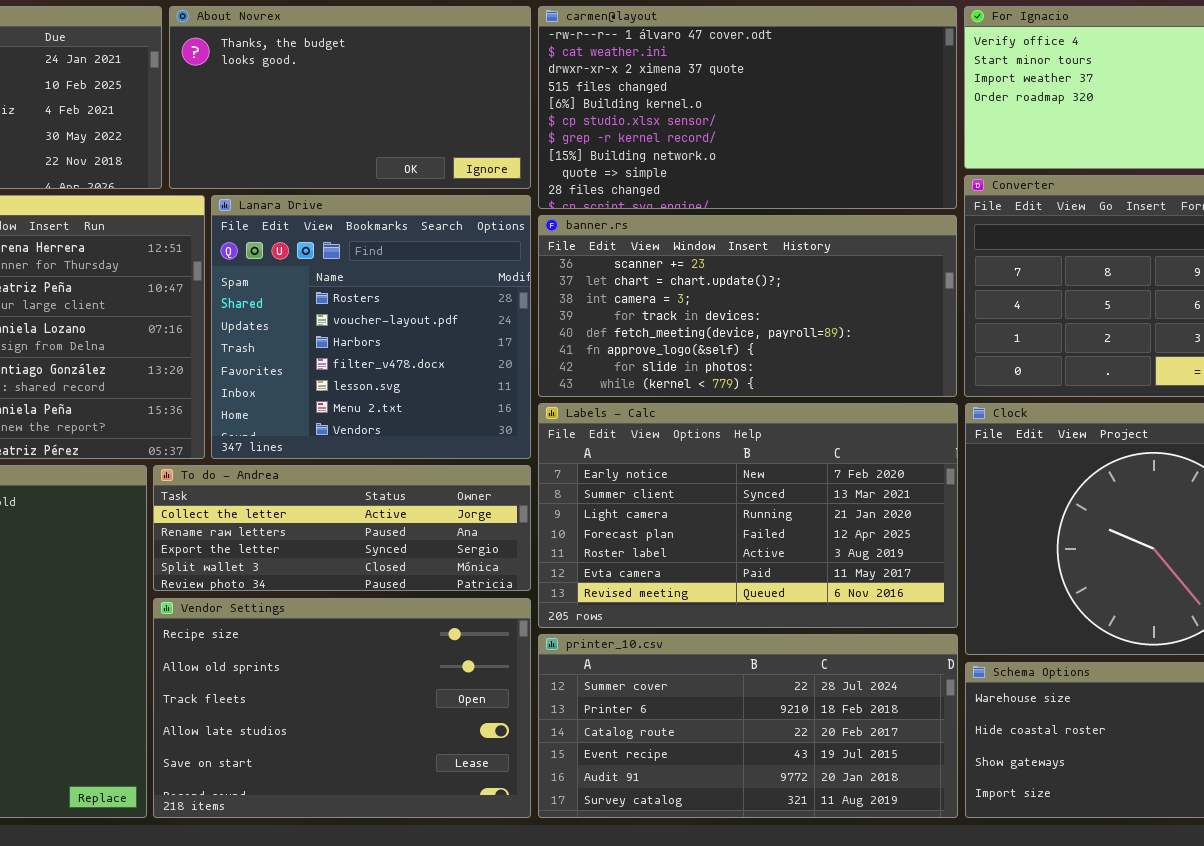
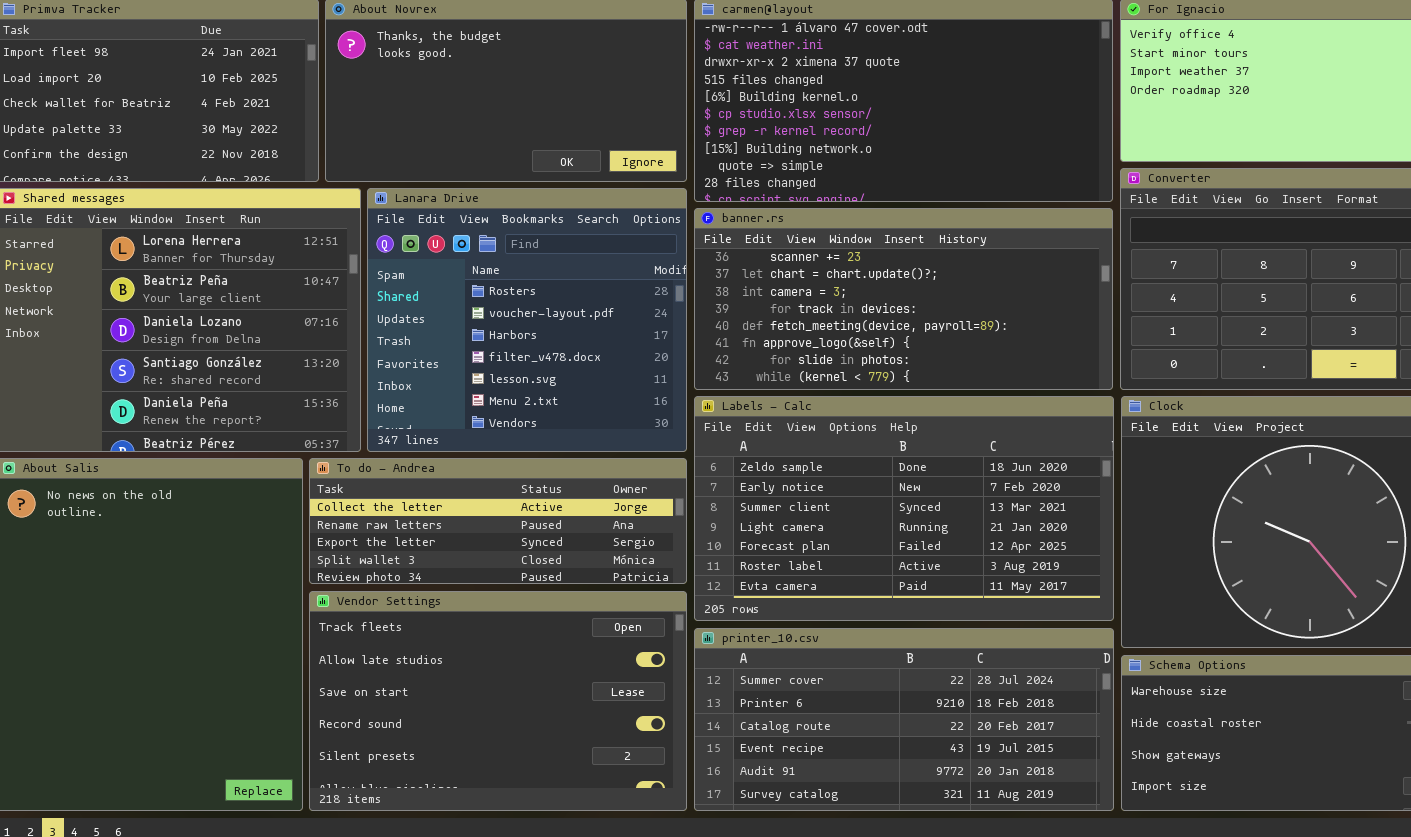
Labels - Calc: [538,403,958,628] -> [694,396,1114,621], scrolled up 1 row
Vendor Settings: [153,598,531,818] -> [309,591,687,811], scrolled down 2 rows

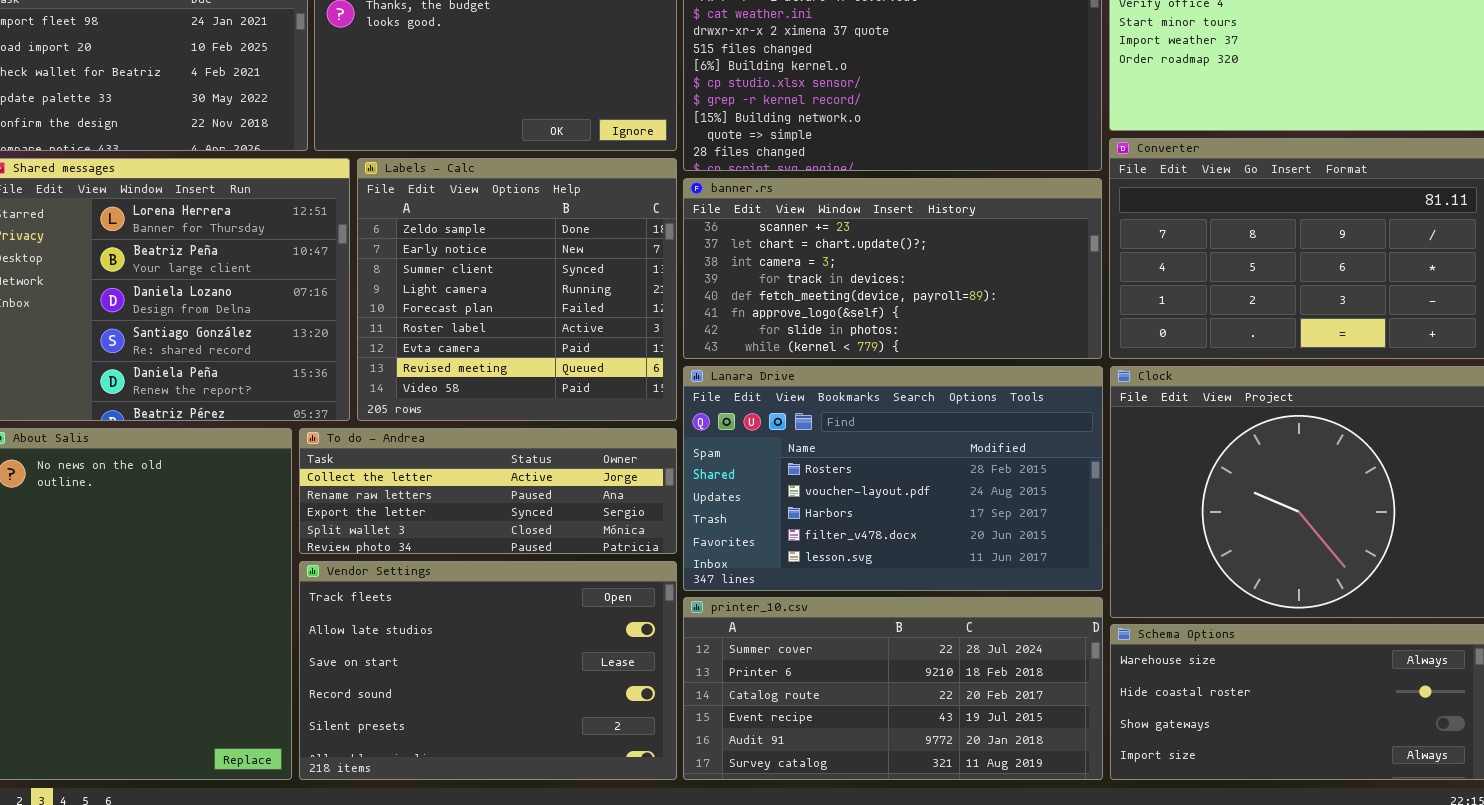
Lanara Drive: [367,188,687,452] -> [683,366,1103,591], moved, resized
Labels - Calc: [694,396,1114,621] -> [357,158,677,421], moved, resized

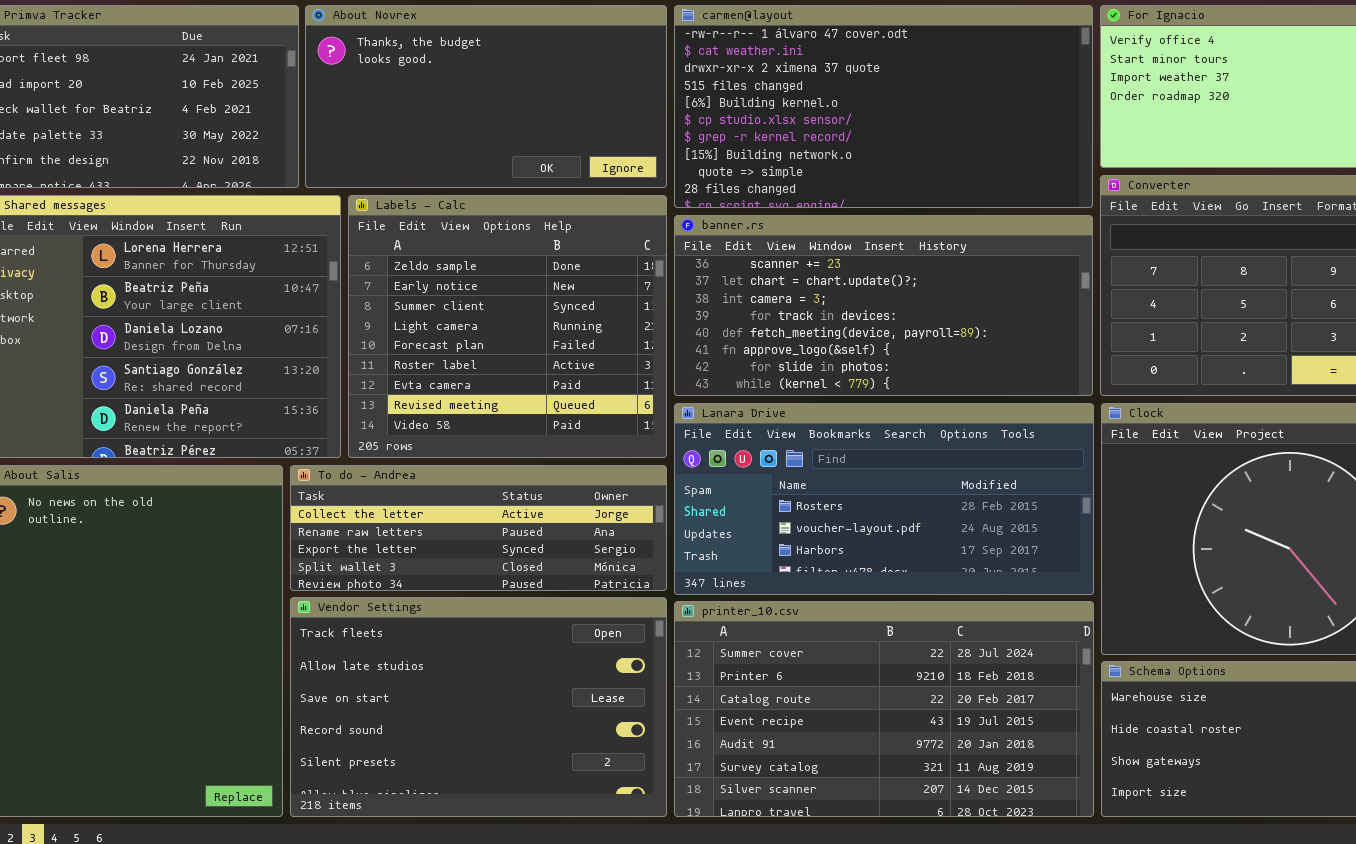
Lanara Drive: [683,366,1103,591] -> [674,403,1094,595], resized
printer_10.csv: [683,597,1103,780] -> [674,601,1094,817], resized

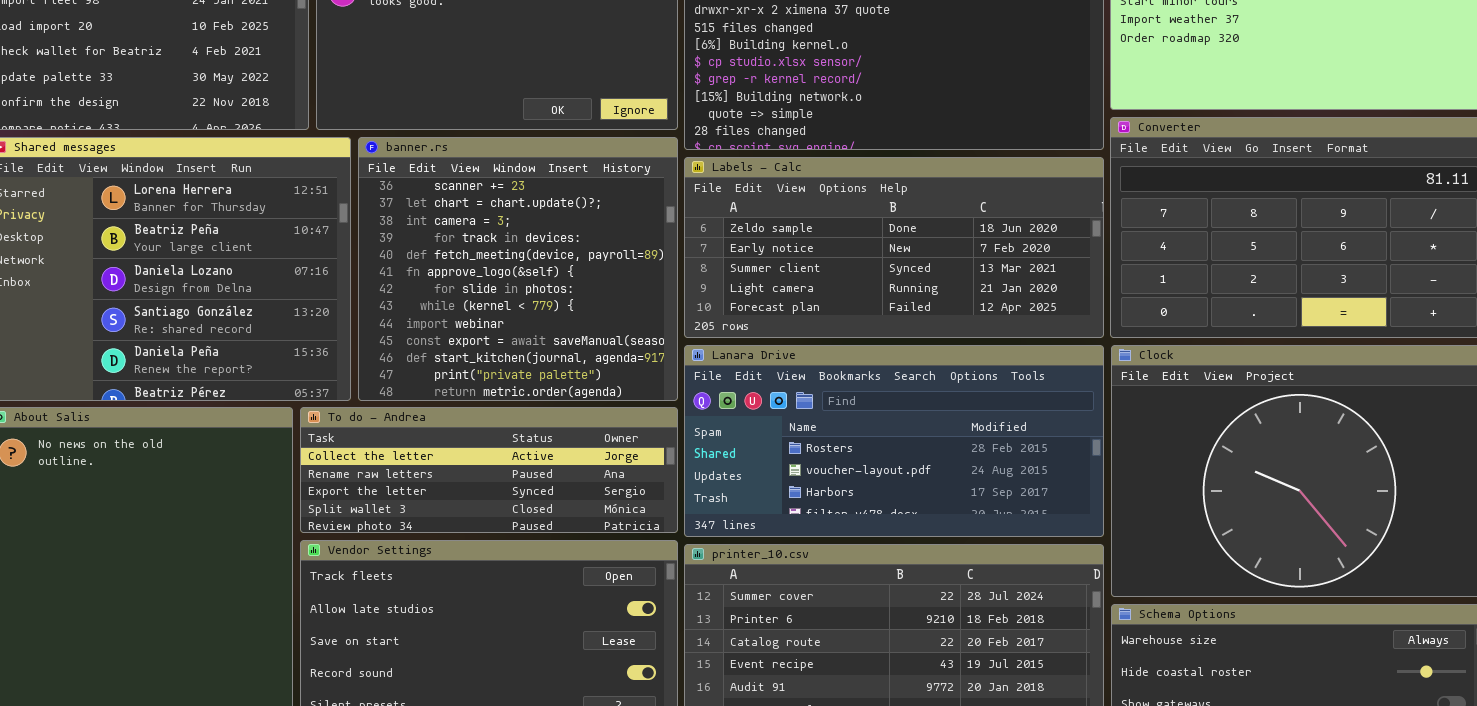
Labels - Calc: [348,195,667,458] -> [684,157,1104,338], moved, resized
banner.rs: [674,215,1093,396] -> [358,137,678,401], moved, resized

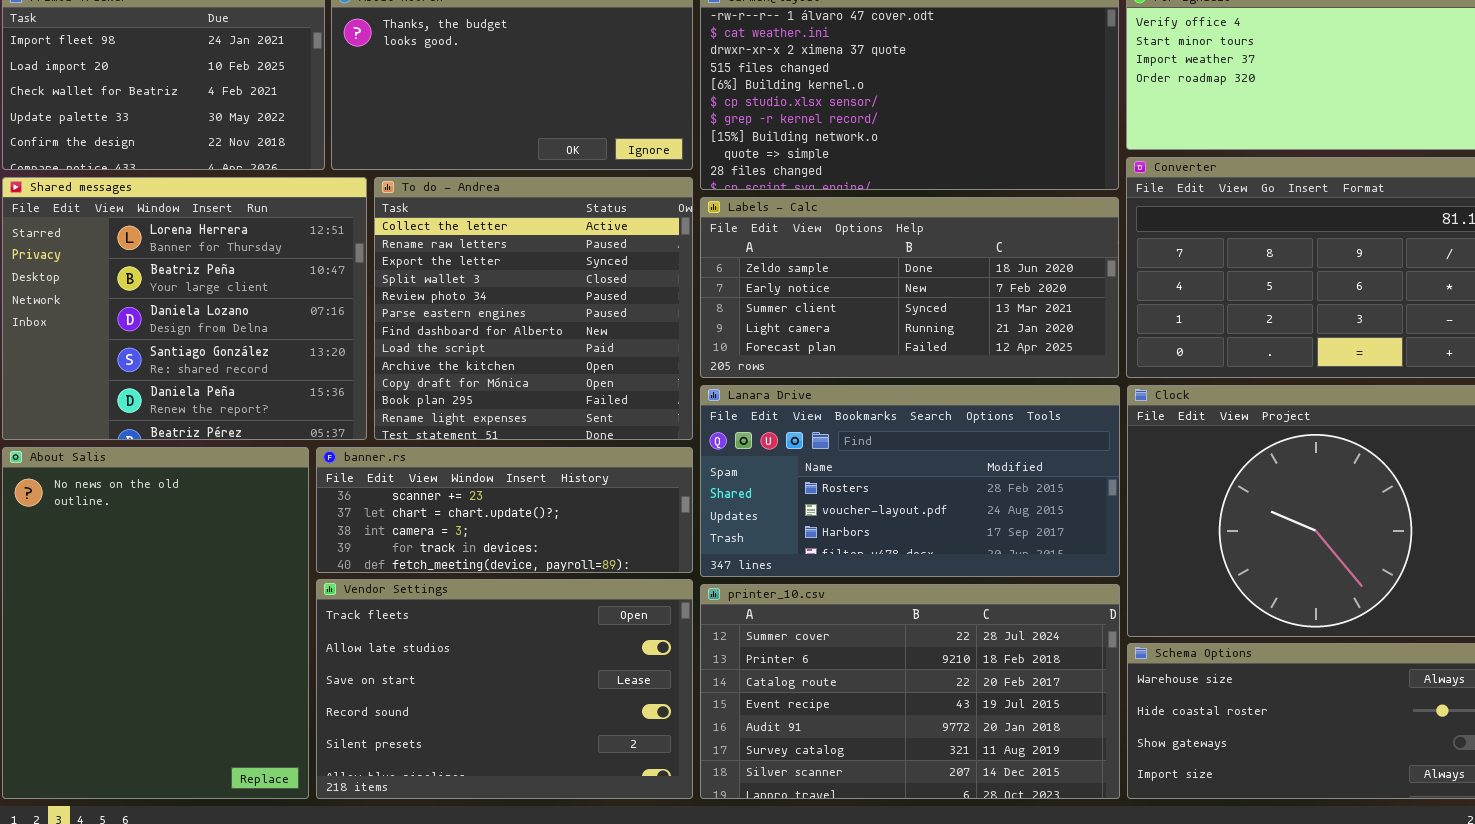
banner.rs: [358,137,678,401] -> [316,447,693,573], moved, resized
To do - Andrea: [300,407,678,533] -> [374,177,693,440], moved, resized

